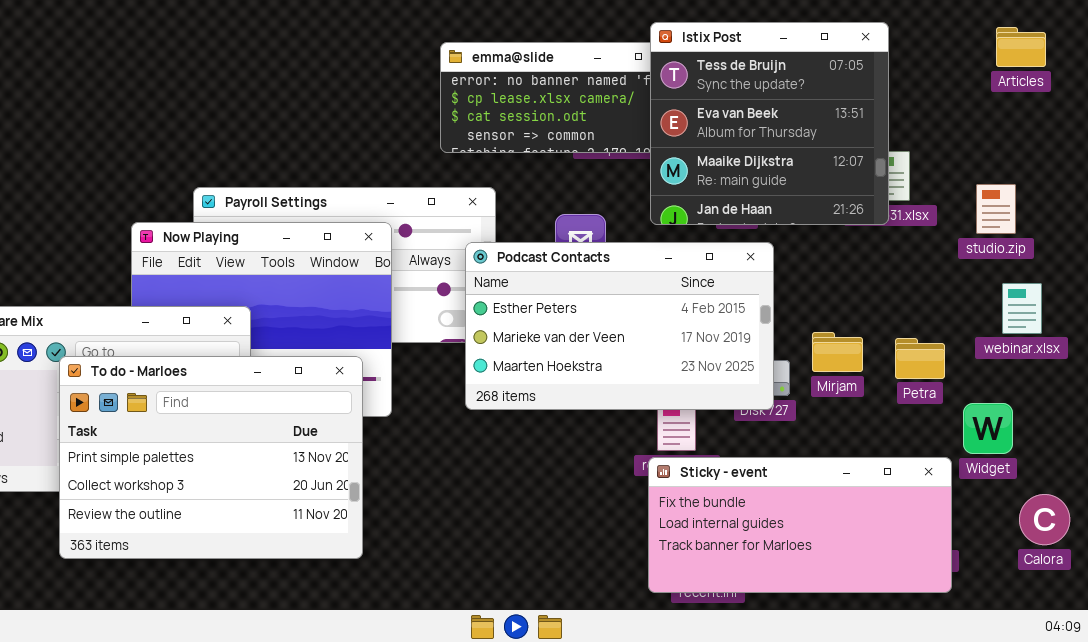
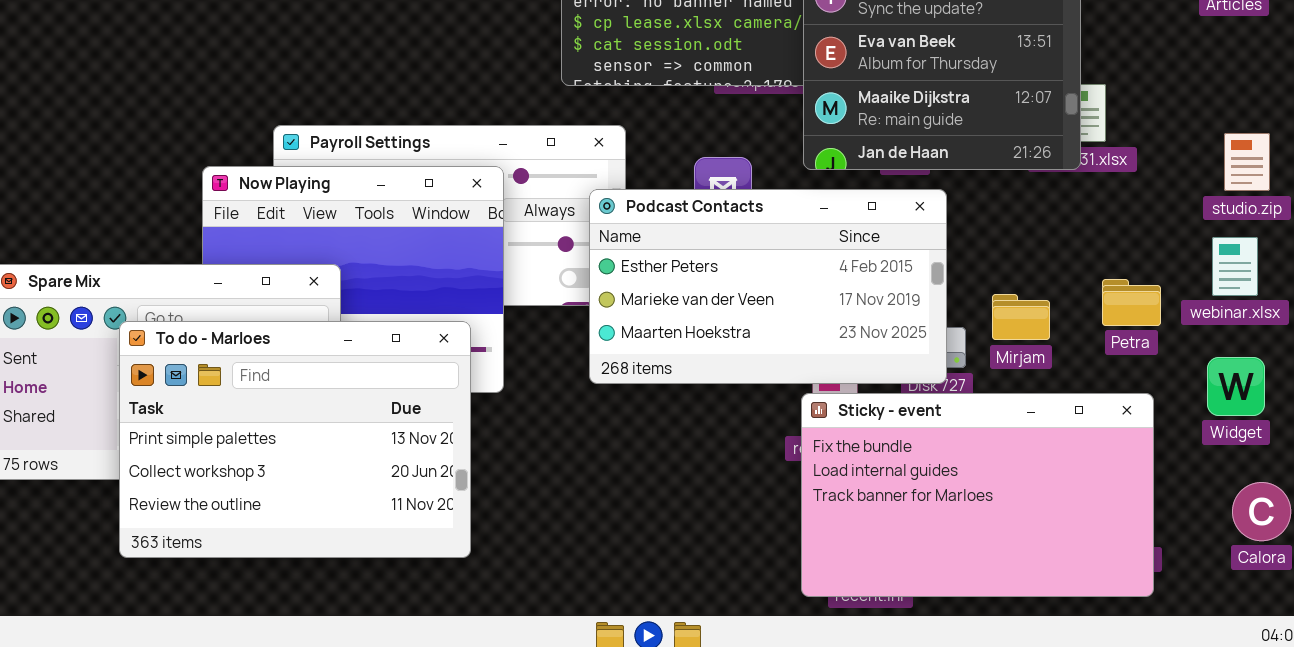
studio.zip: [976,184,1016,234] -> [1224,133,1270,191], moved
Petra: [895,338,945,379] -> [1102,279,1161,326], moved
Widget: [963,403,1013,454] -> [1207,357,1265,416], moved
Sticky - event: [648,457,952,593] -> [801,393,1154,597], resized

